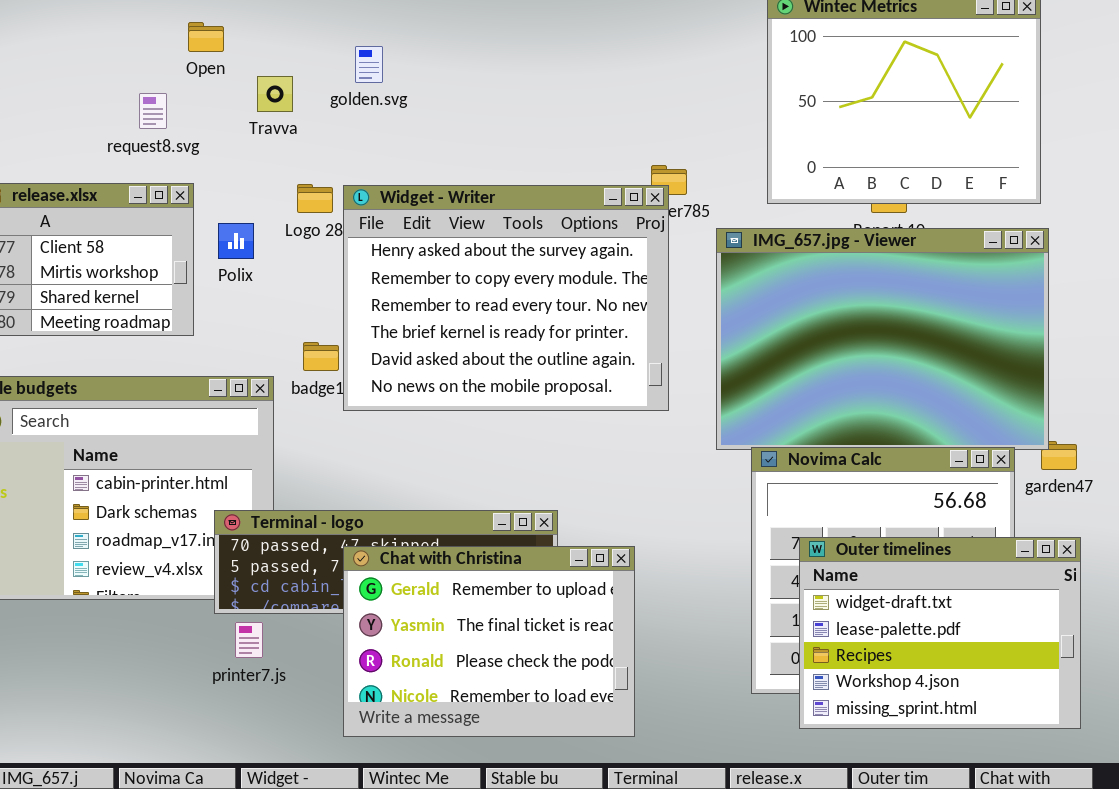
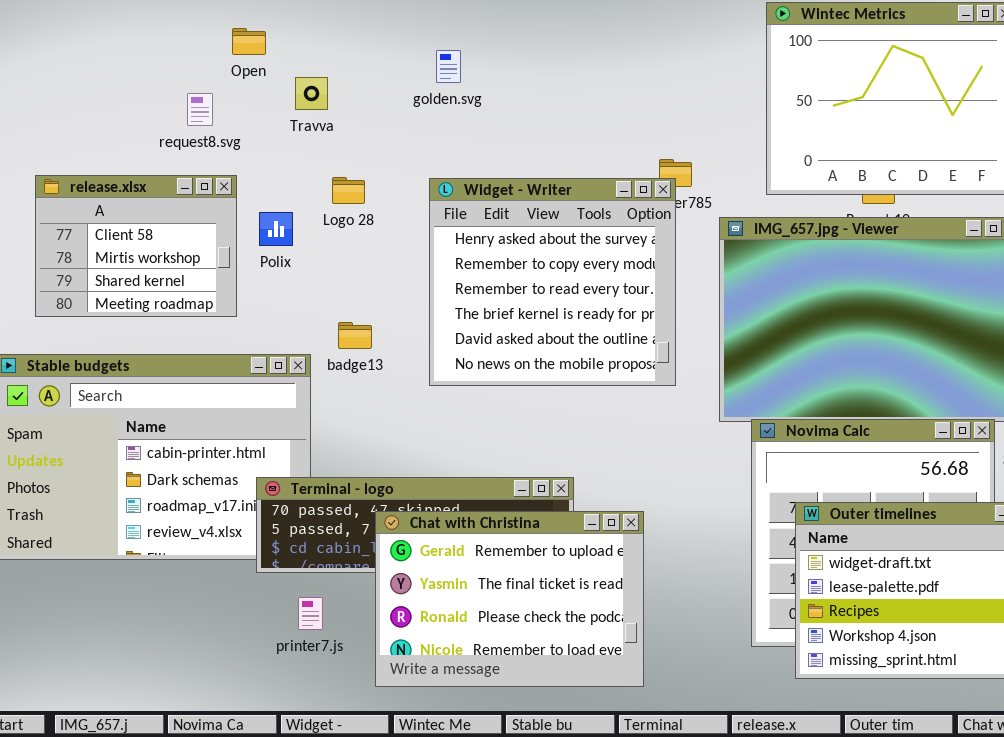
golden.svg: [355,46,383,83] -> [436,50,461,83], moved
Widget - Writer: [343,185,669,411] -> [429,178,676,386], resized
printer7.js: [235,622,263,658] -> [298,597,323,630], moved

